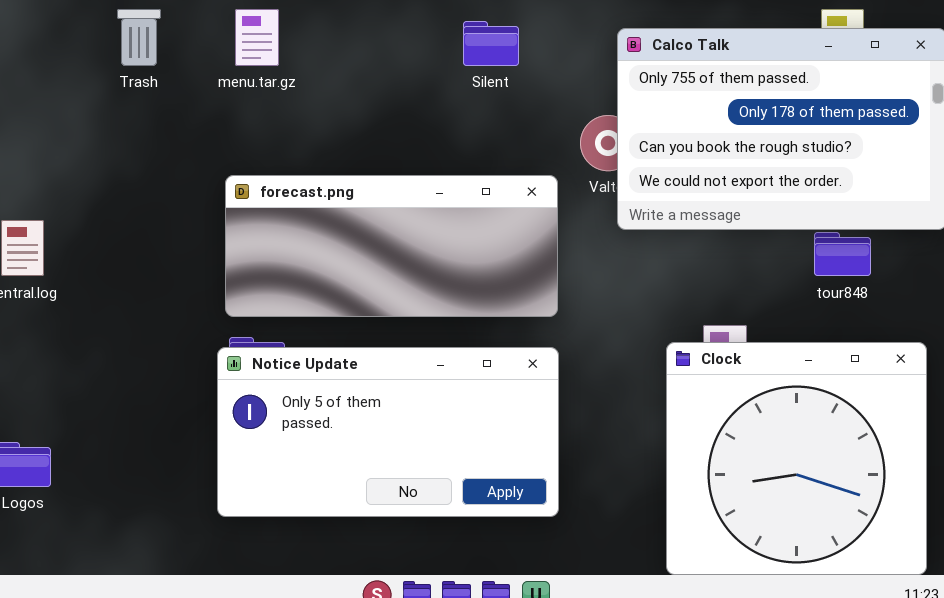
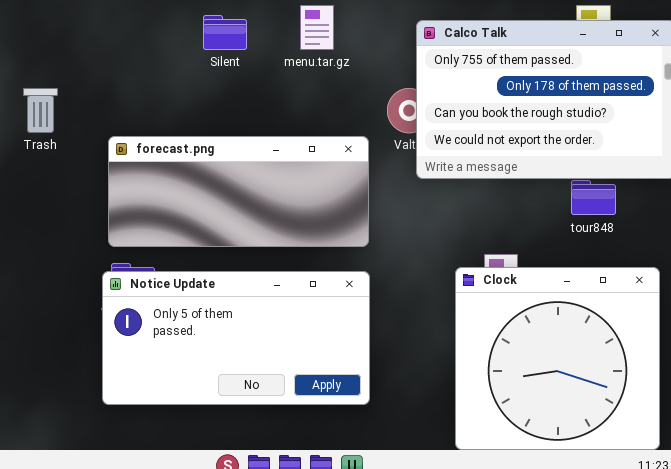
Trash: [117,9,161,66] -> [23,88,58,133], moved
menu.tar.gz: [235,9,279,66] -> [300,5,334,50], moved
Silent: [463,21,519,66] -> [203,15,247,50], moved

